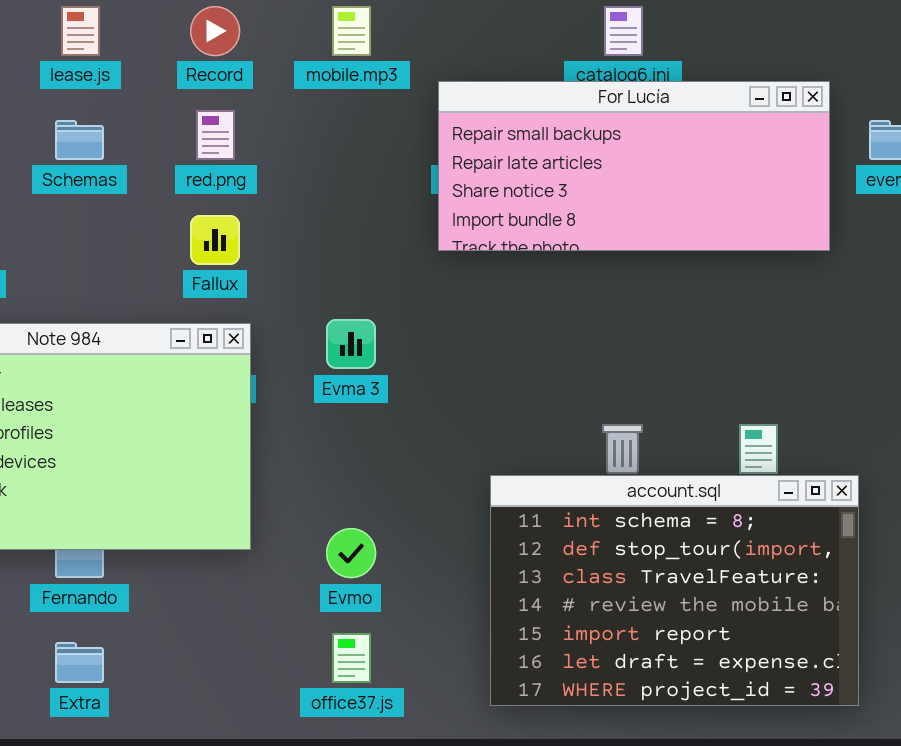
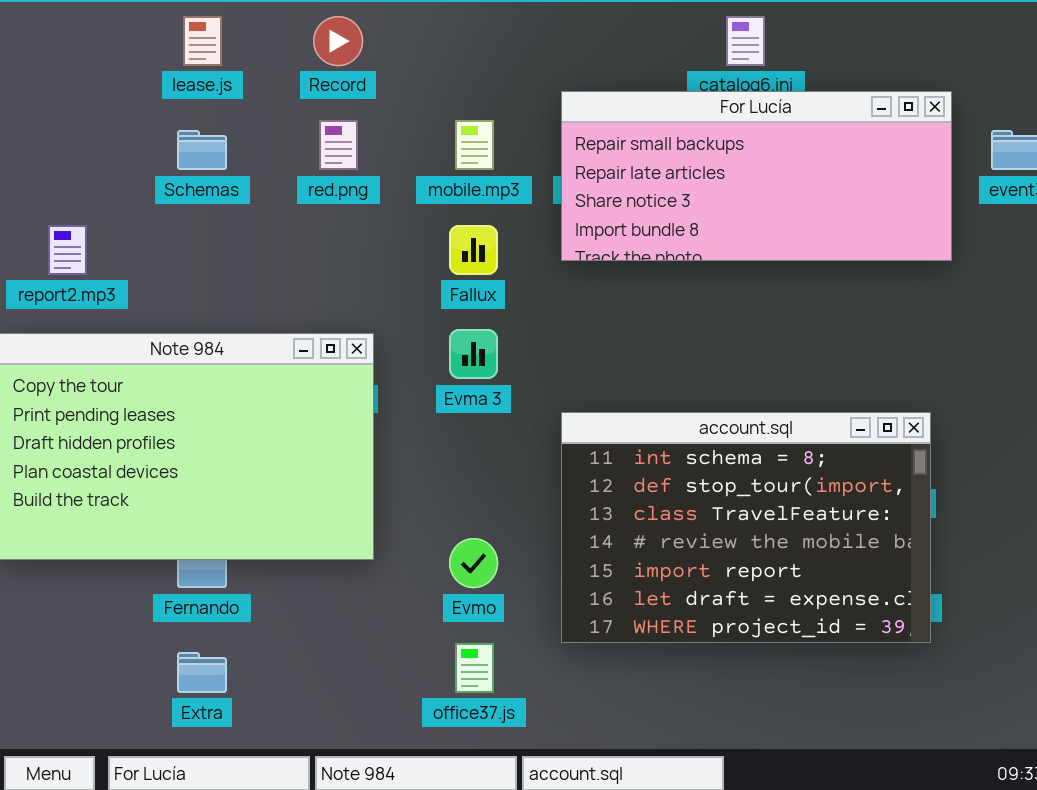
mobile.mp3: [332,6,371,56] -> [455,120,494,170], moved
Fallux: [190,215,240,265] -> [449,225,498,275], moved
account.sql: [490,475,859,706] -> [561,412,931,643], moved

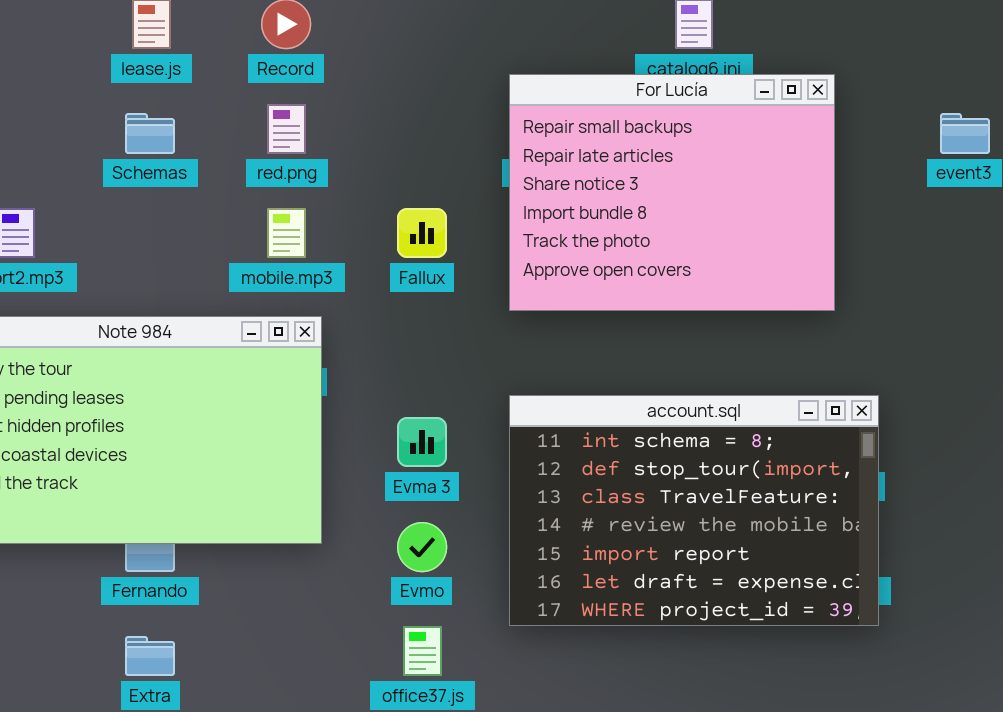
For Lucía: [561,91,952,261] -> [509,74,835,311], resized
mobile.mp3: [455,120,494,170] -> [267,208,306,258], moved
Evma 3: [449,329,498,379] -> [397,417,447,467], moved

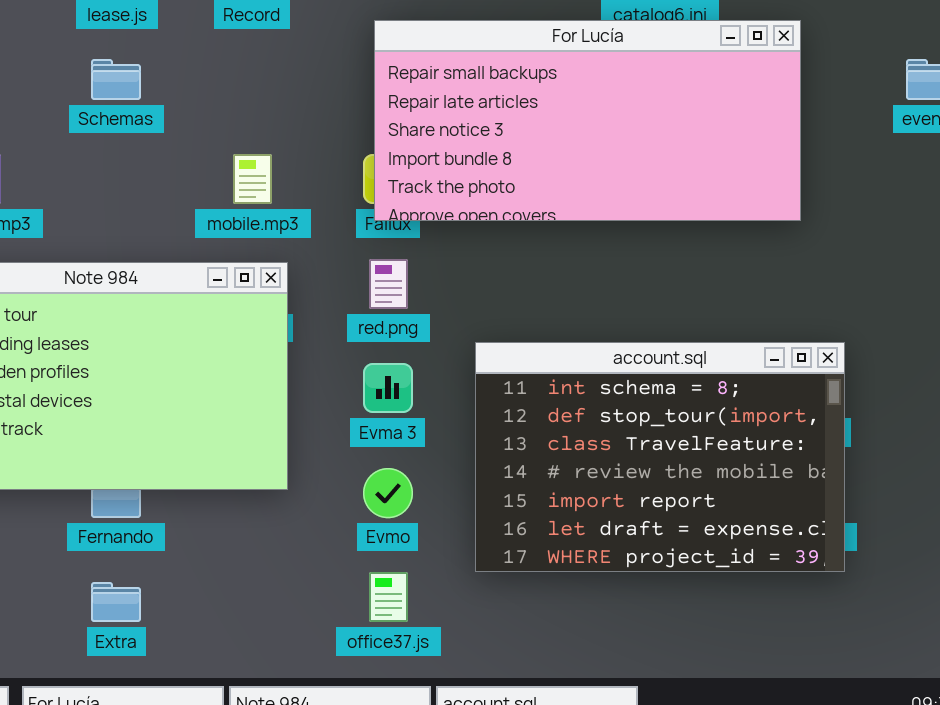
For Lucía: [509,74,835,311] -> [374,20,801,221], resized
red.png: [267,104,306,154] -> [369,259,408,309], moved

